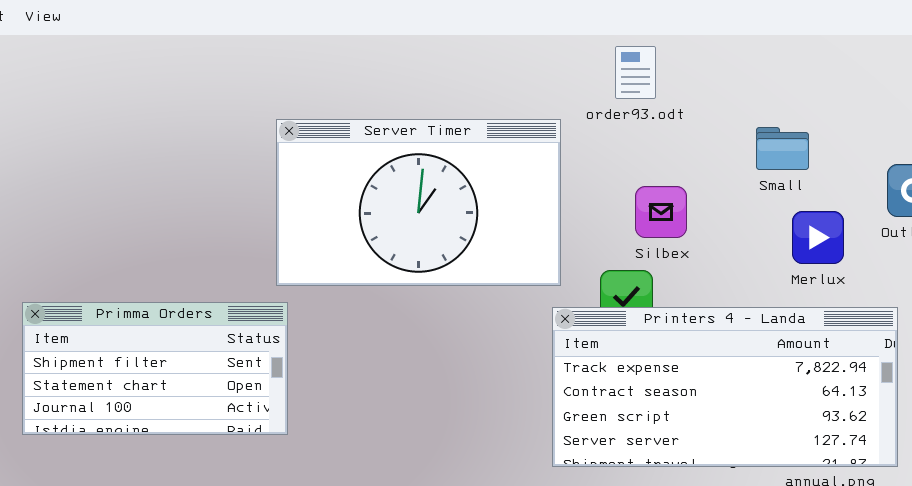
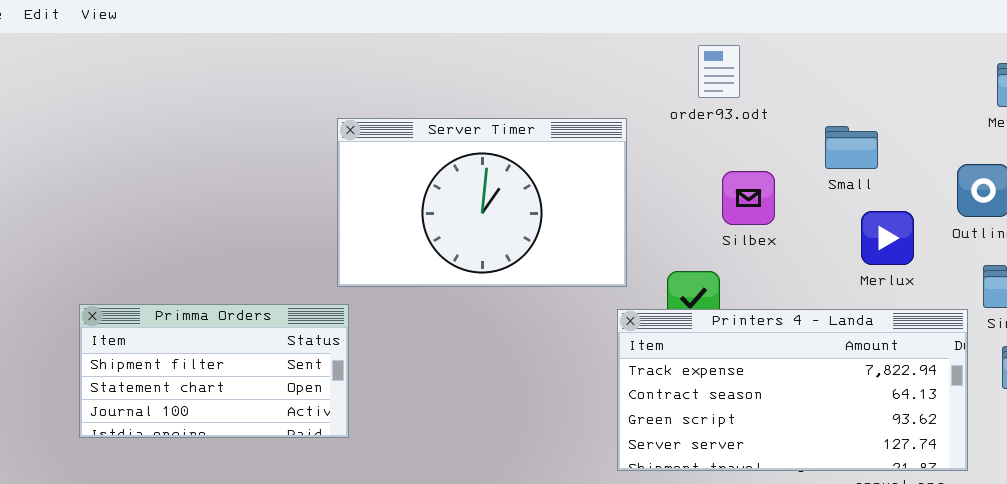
order93.odt: [615,46,656,99] -> [698,45,740,98], moved
Silbex: [635,186,687,238] -> [722,171,775,225], moved

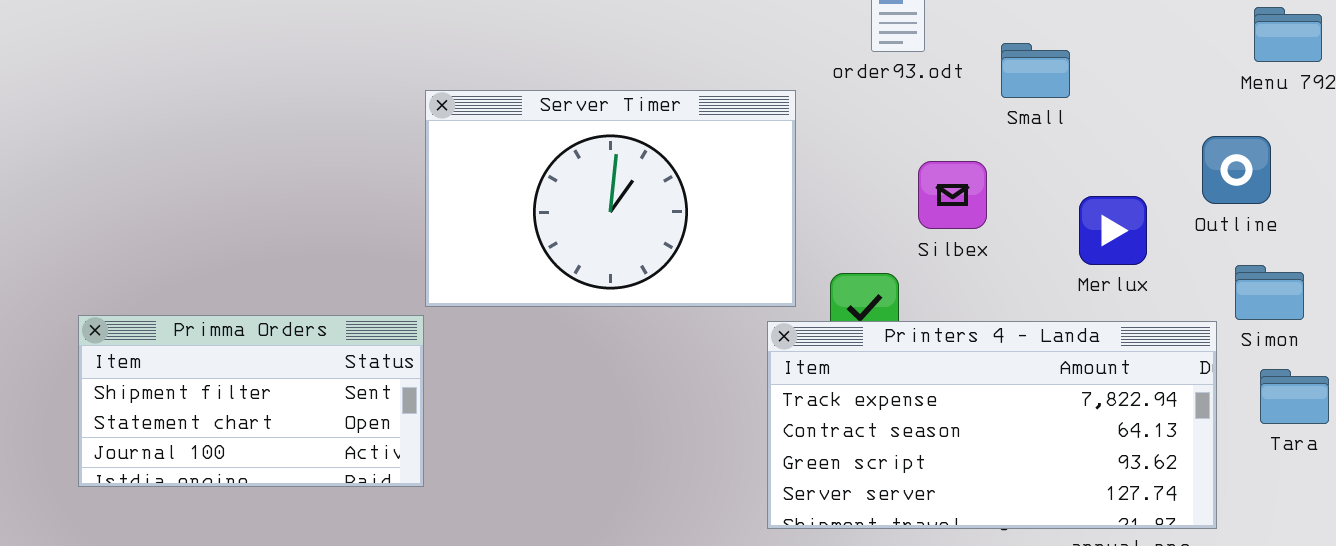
Server Timer: [337,118,627,287] -> [425,90,796,307], moved
Small: [825,126,878,169] -> [1001,43,1070,98], moved
Silbex: [722,171,775,225] -> [918,161,987,229], moved

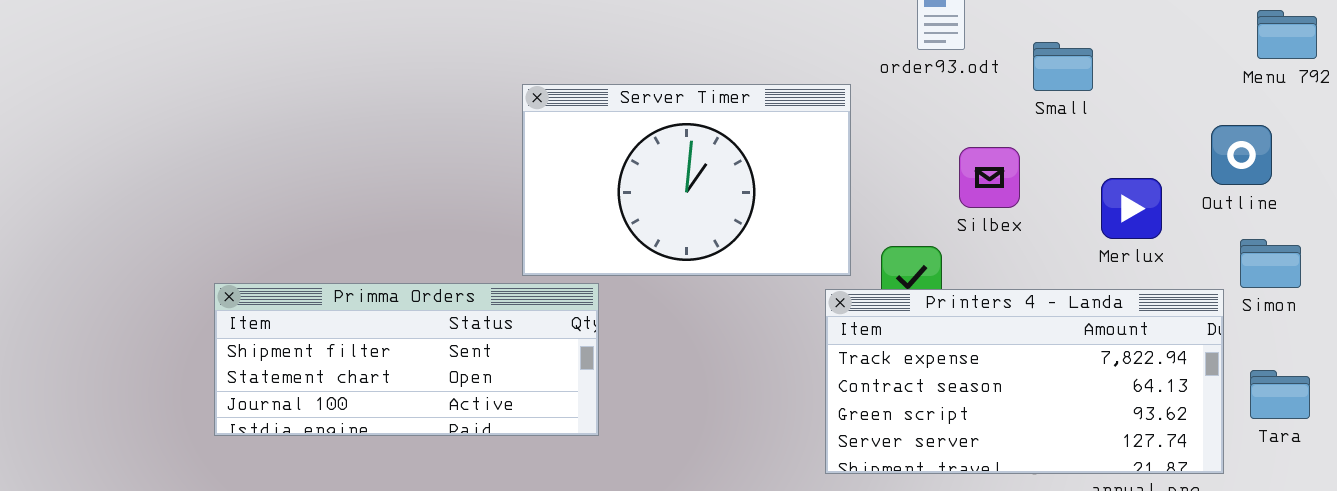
Primma Orders: [78,315,424,487] -> [214,283,599,436], resized
Tara: [1260,369,1329,424] -> [1250,370,1310,419], moved

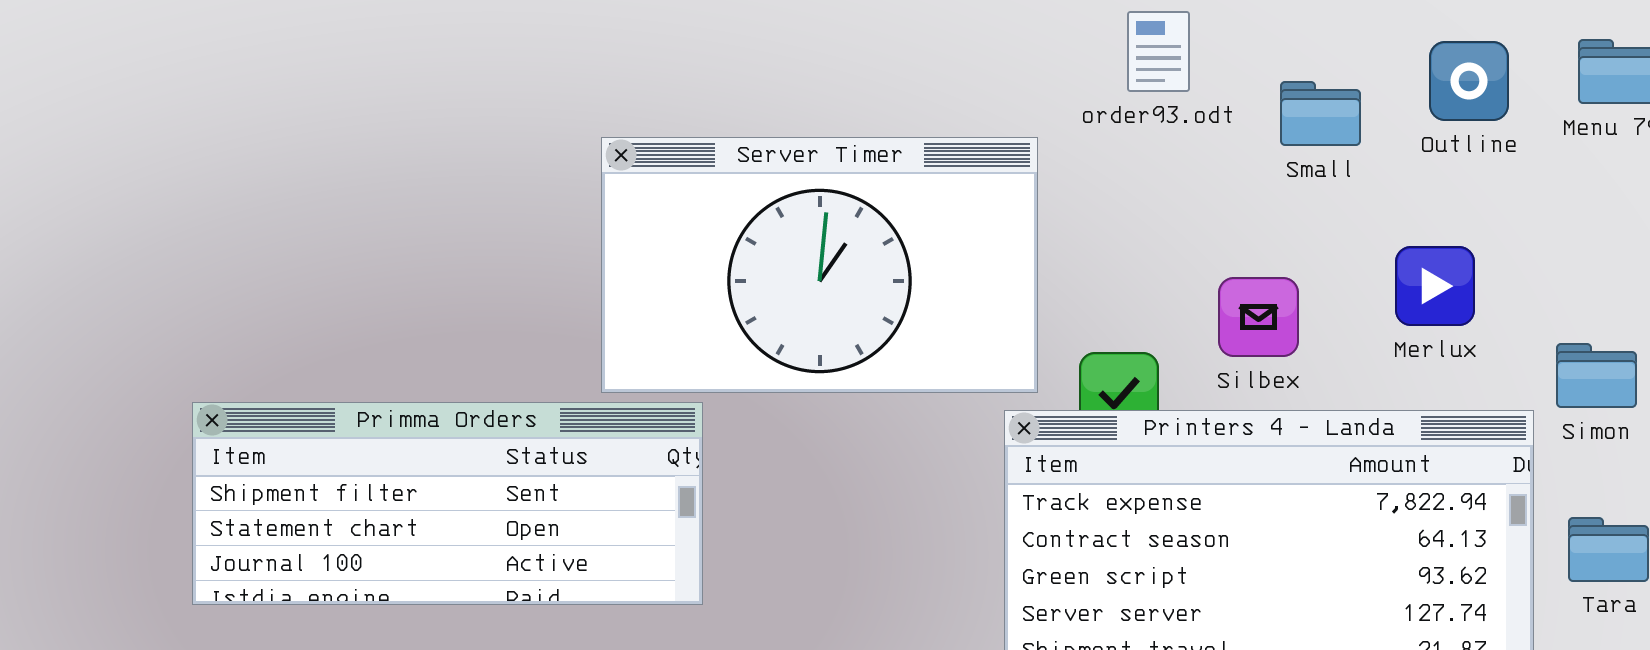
Outline: [1211,125,1272,185] -> [1429,41,1509,121], moved
Silbex: [959,147,1020,208] -> [1218,277,1299,357], moved
Merlux: [1101,178,1162,239] -> [1395,246,1475,326], moved

